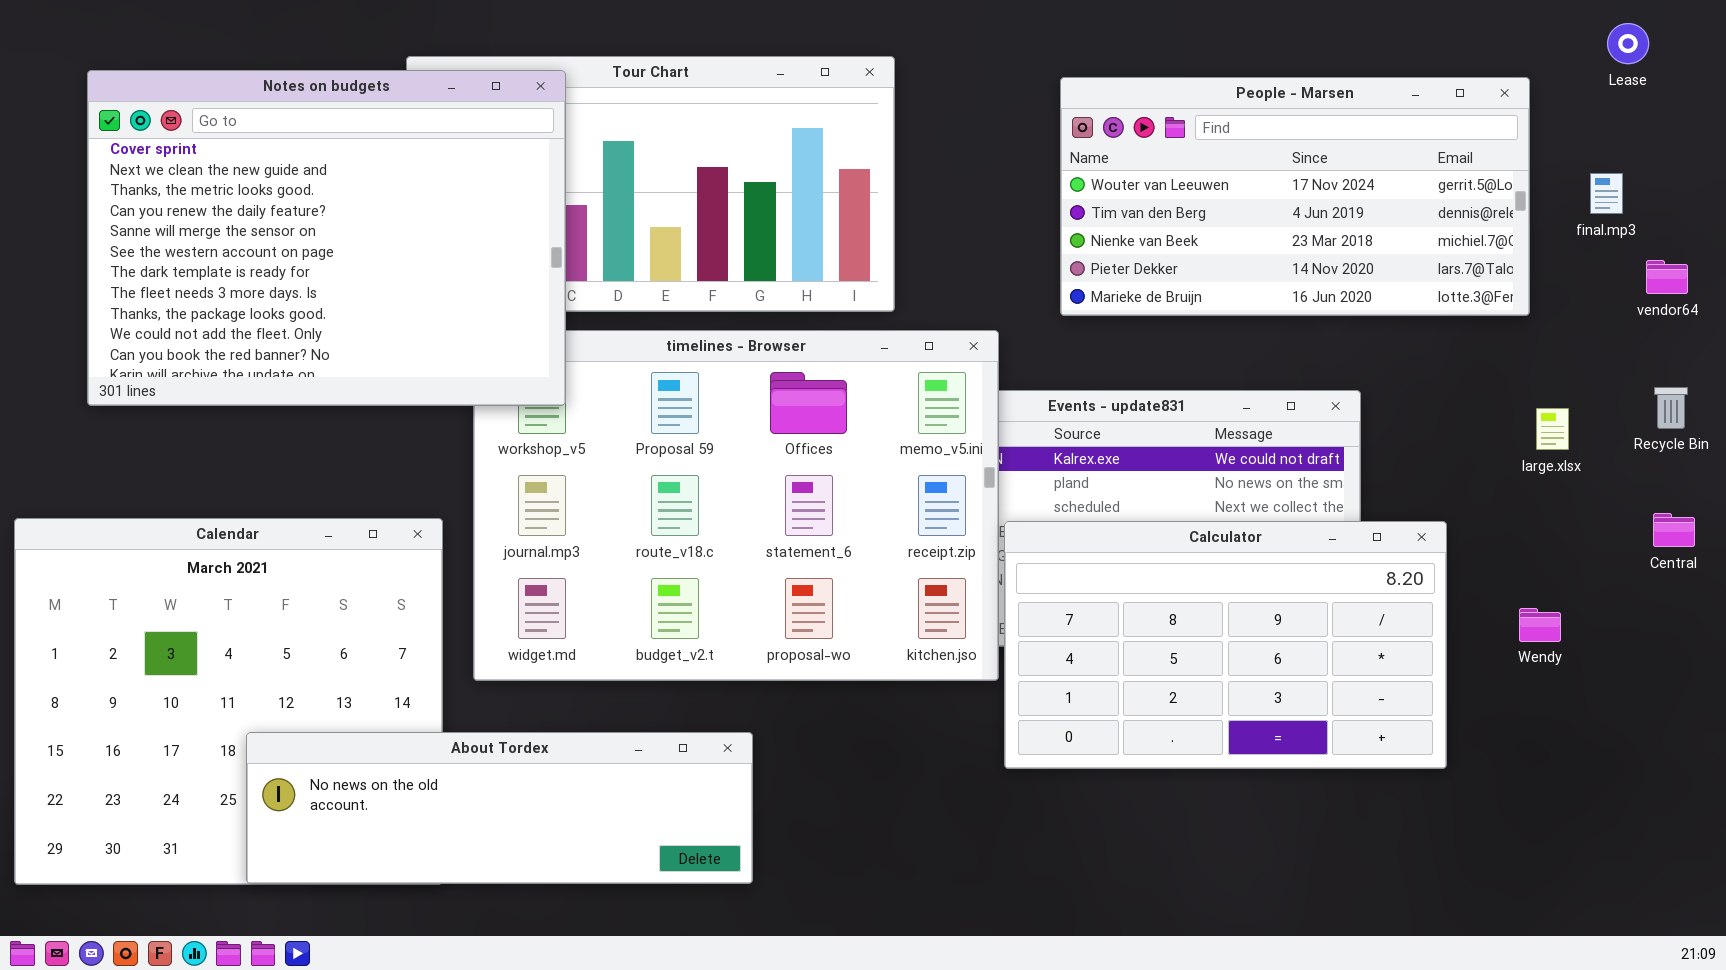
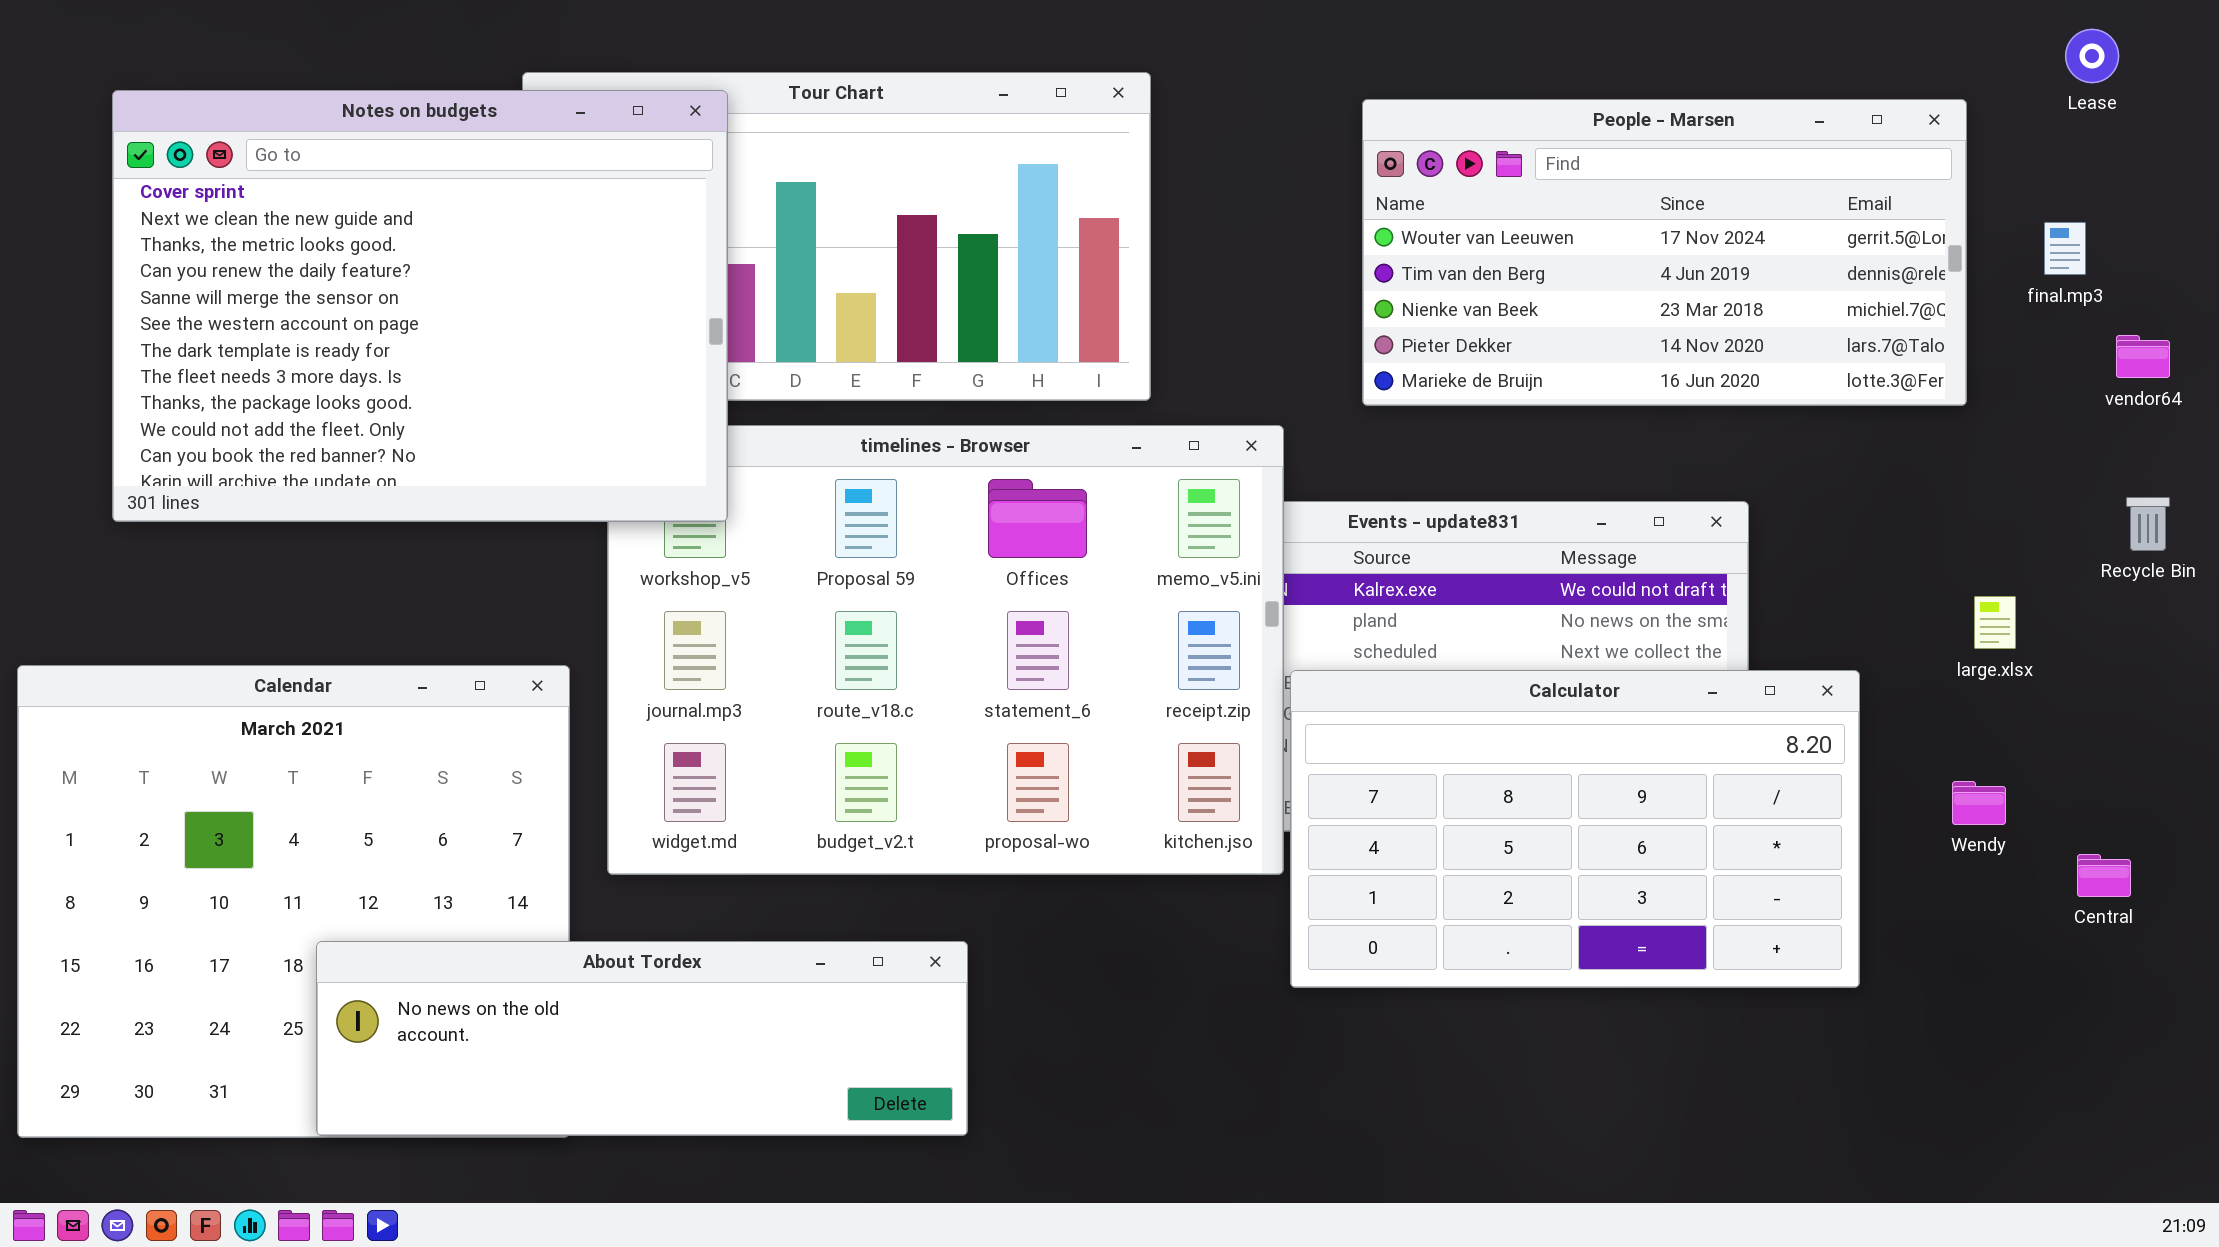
large.xlsx: [1536,408,1569,450] -> [1974,596,2016,649], moved
Central: [1653,513,1695,547] -> [2077,854,2131,897], moved

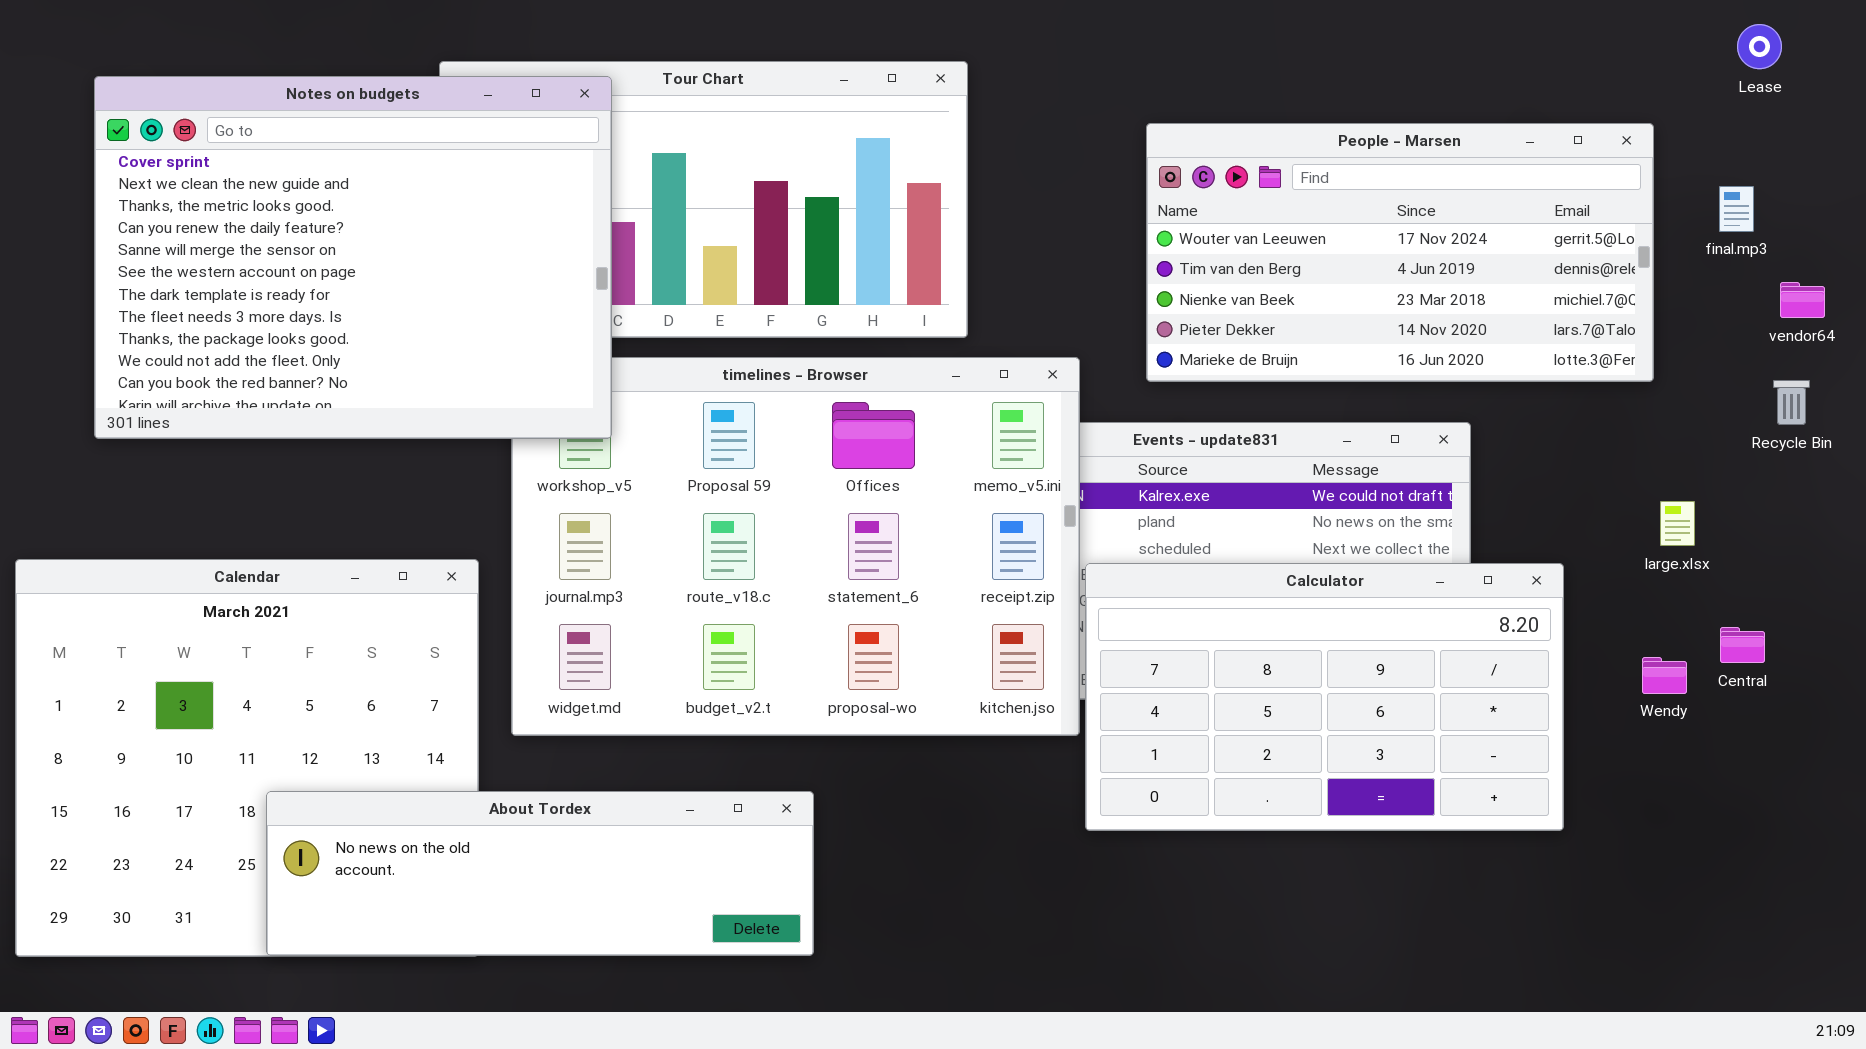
People - Marsen: [1362,99,1967,406] -> [1146,123,1654,382], moved
Recycle Bin: [2126,497,2170,551] -> [1773,380,1810,425], moved
Central: [2077,854,2131,897] -> [1720,627,1765,663], moved

